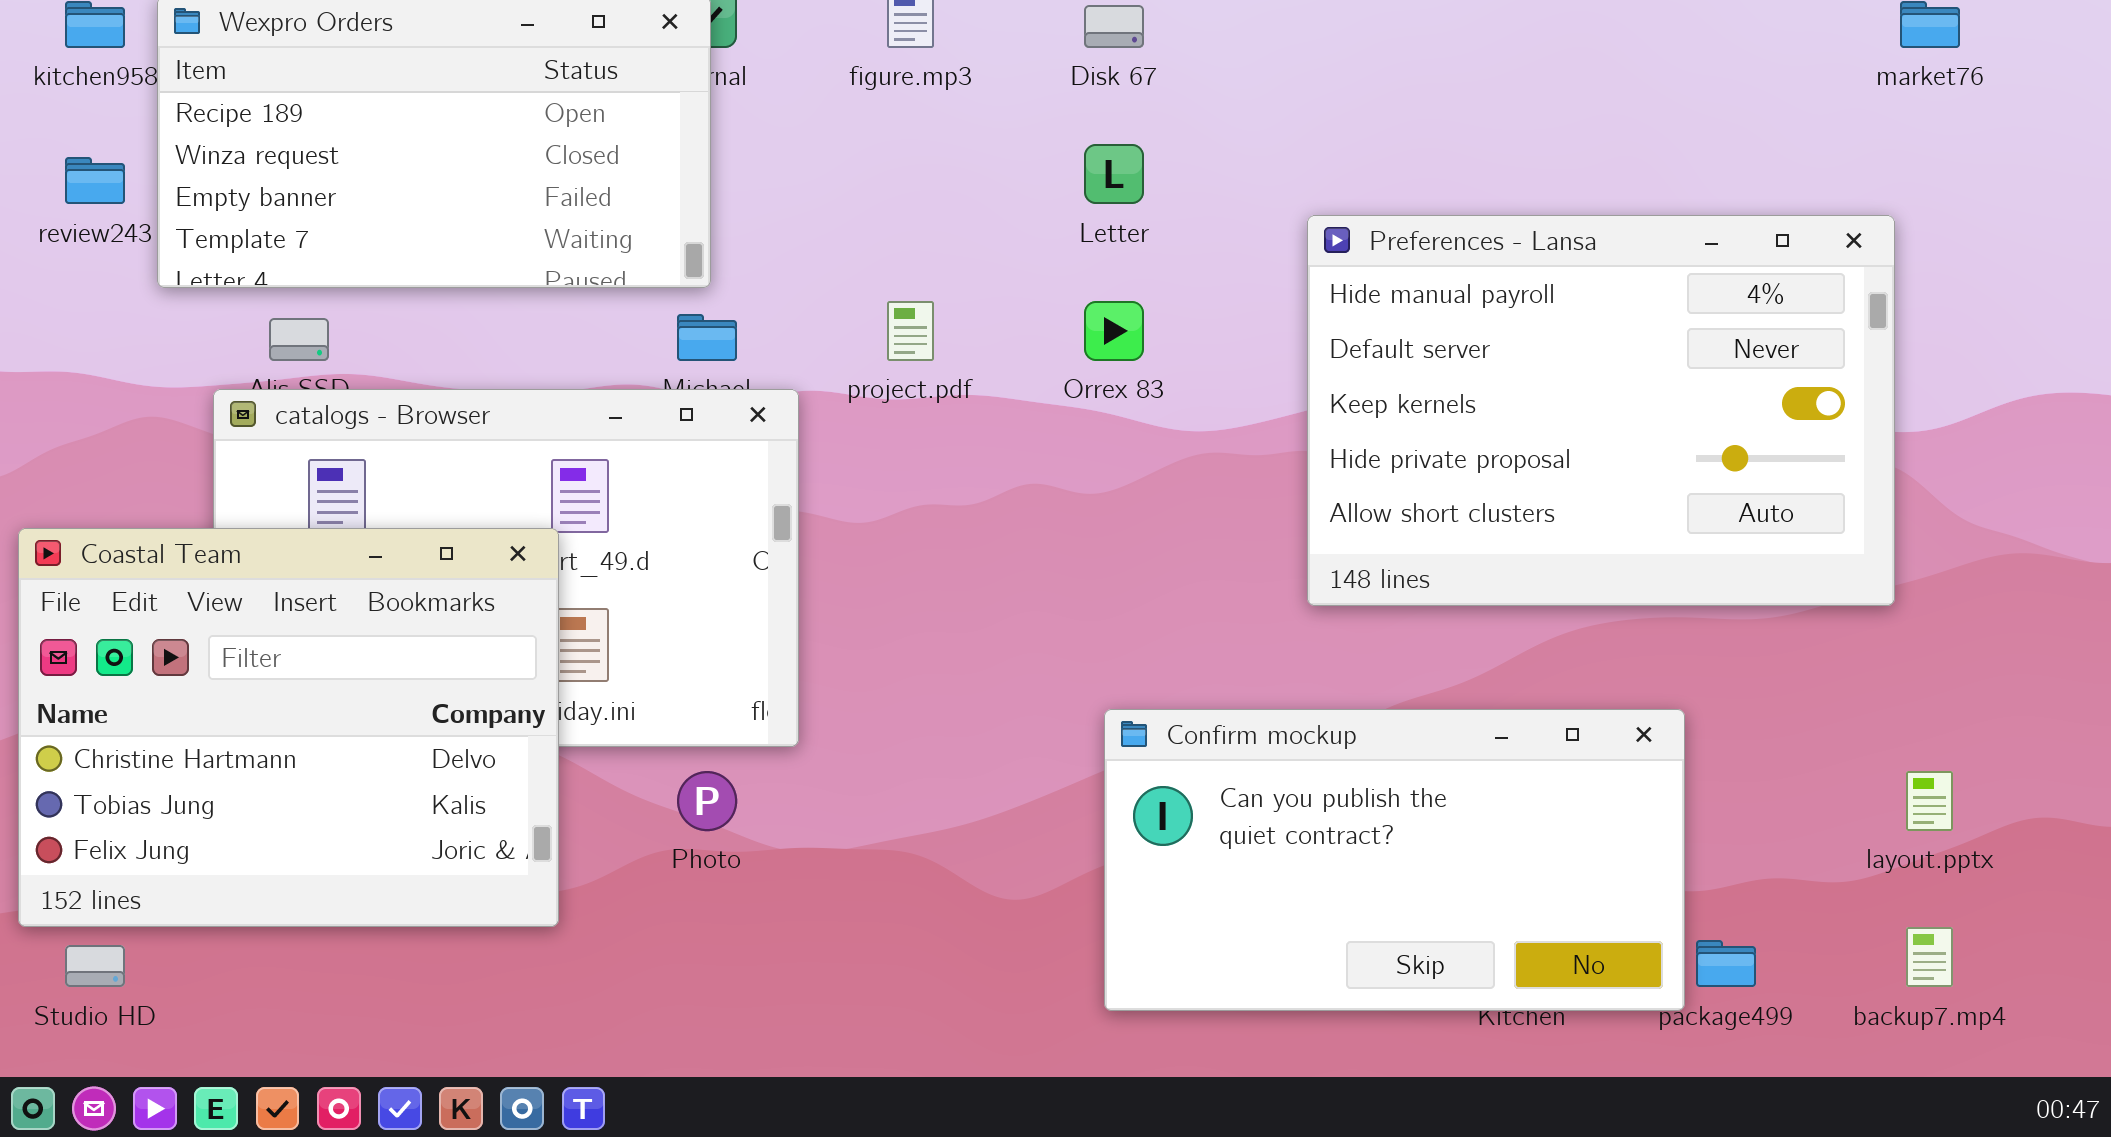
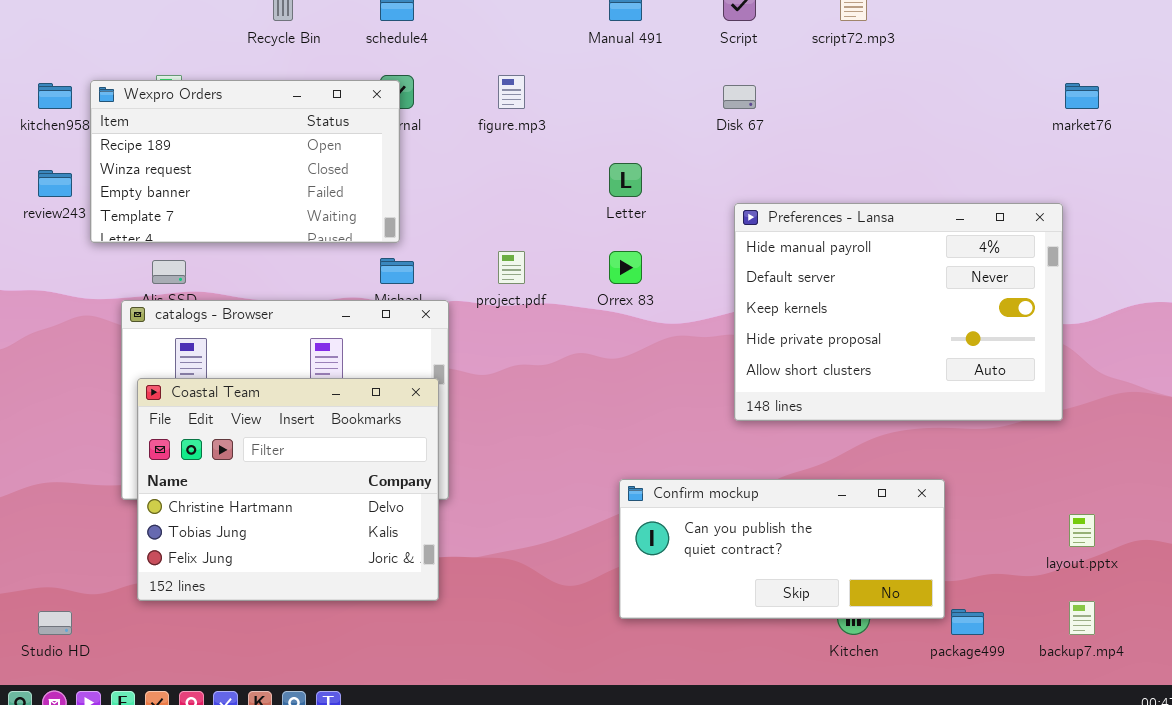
Disk 67: [1084,5,1144,48] -> [723,85,756,109], moved
Coastal Team: [18,528,559,927] -> [137,378,439,601], moved
Confirm mockup: [1104,709,1685,1011] -> [619,479,945,619], resized

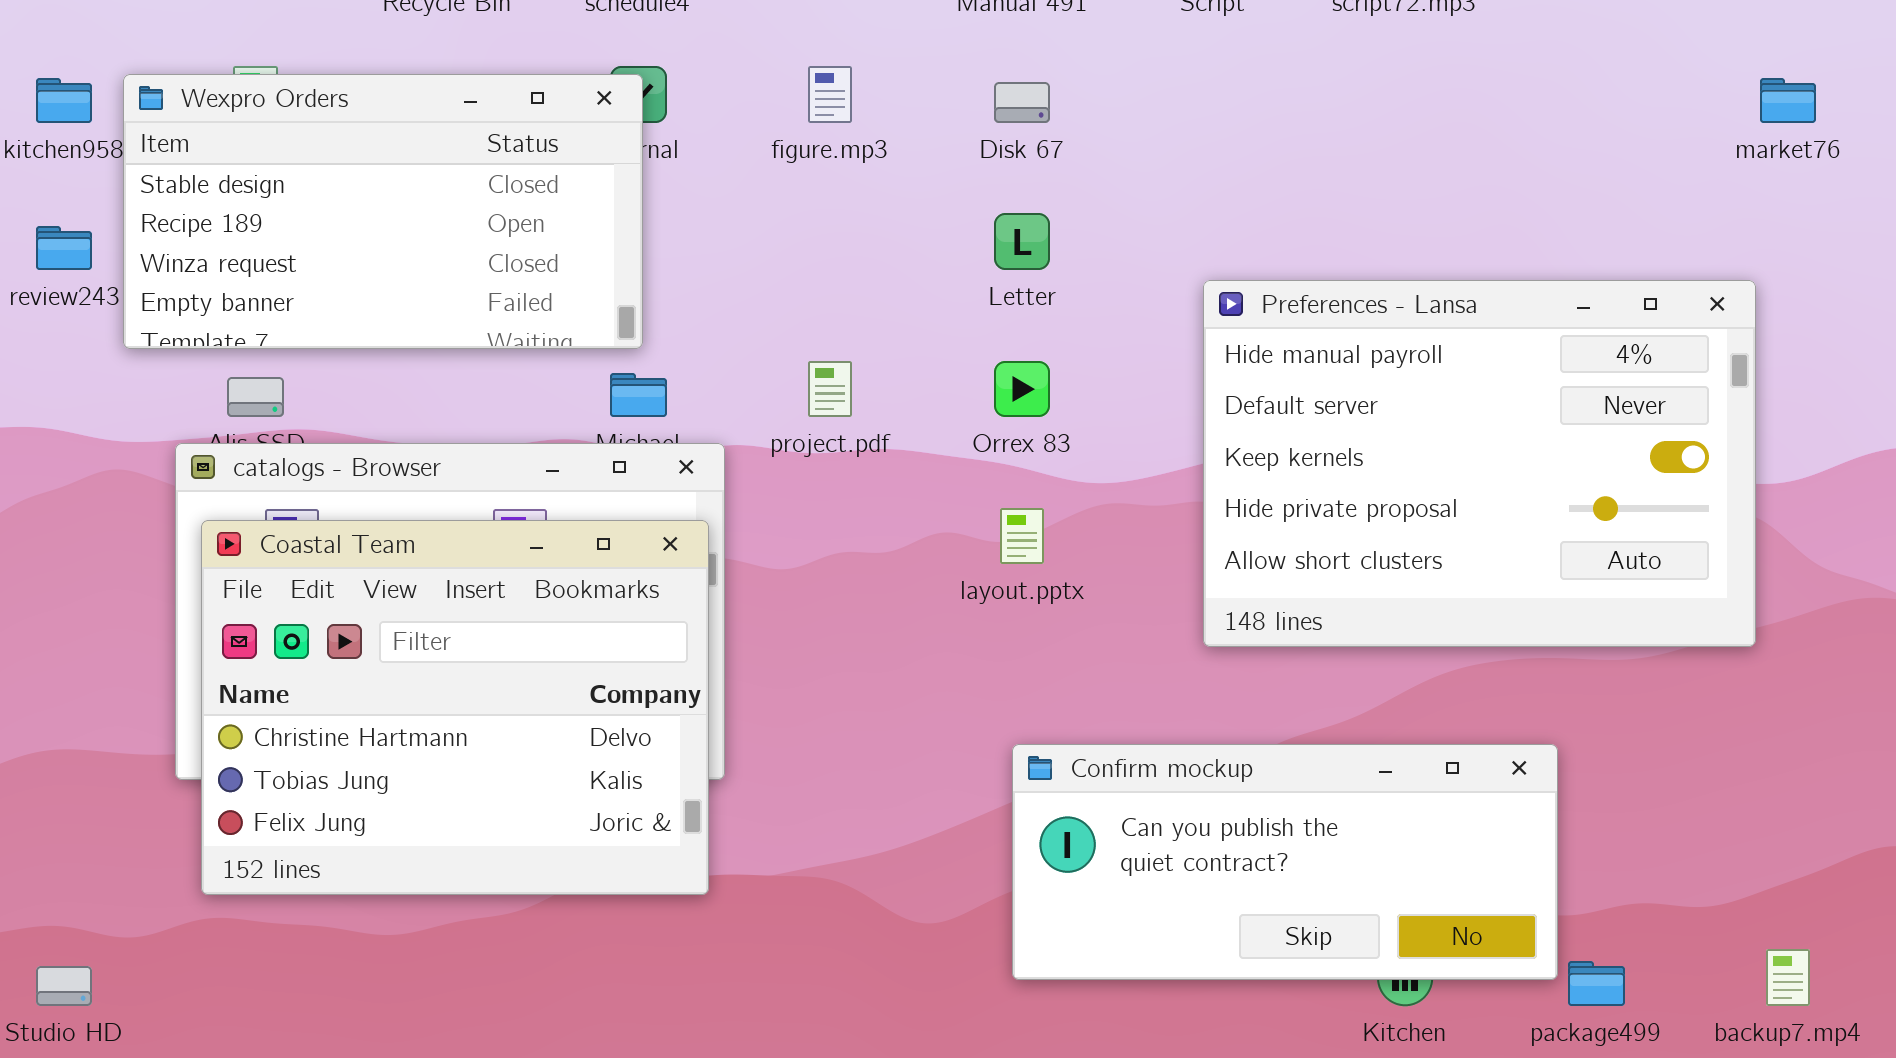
Wexpro Orders: [90,80,400,243] -> [123,74,643,349], scrolled up 1 row
Disk 67: [723,85,756,109] -> [994,82,1050,123], moved
Coastal Team: [137,378,439,601] -> [201,520,709,895], moved
layout.pptx: [1069,514,1095,547] -> [1000,508,1044,564], moved

